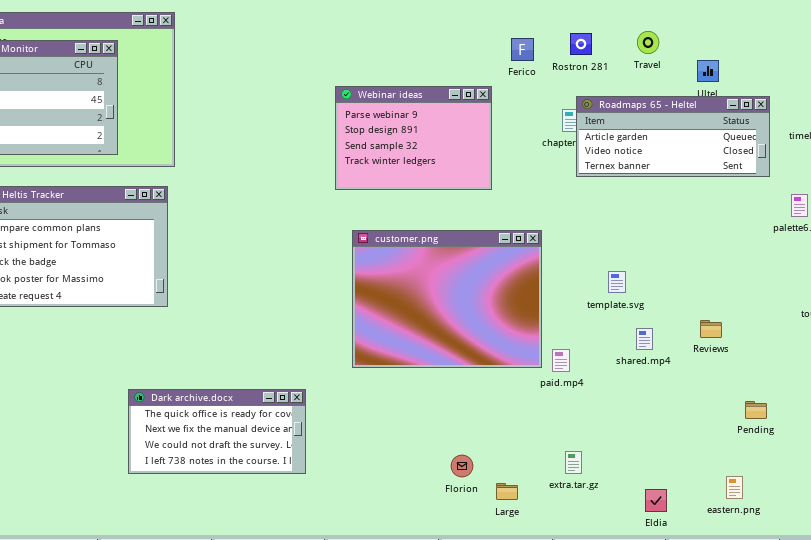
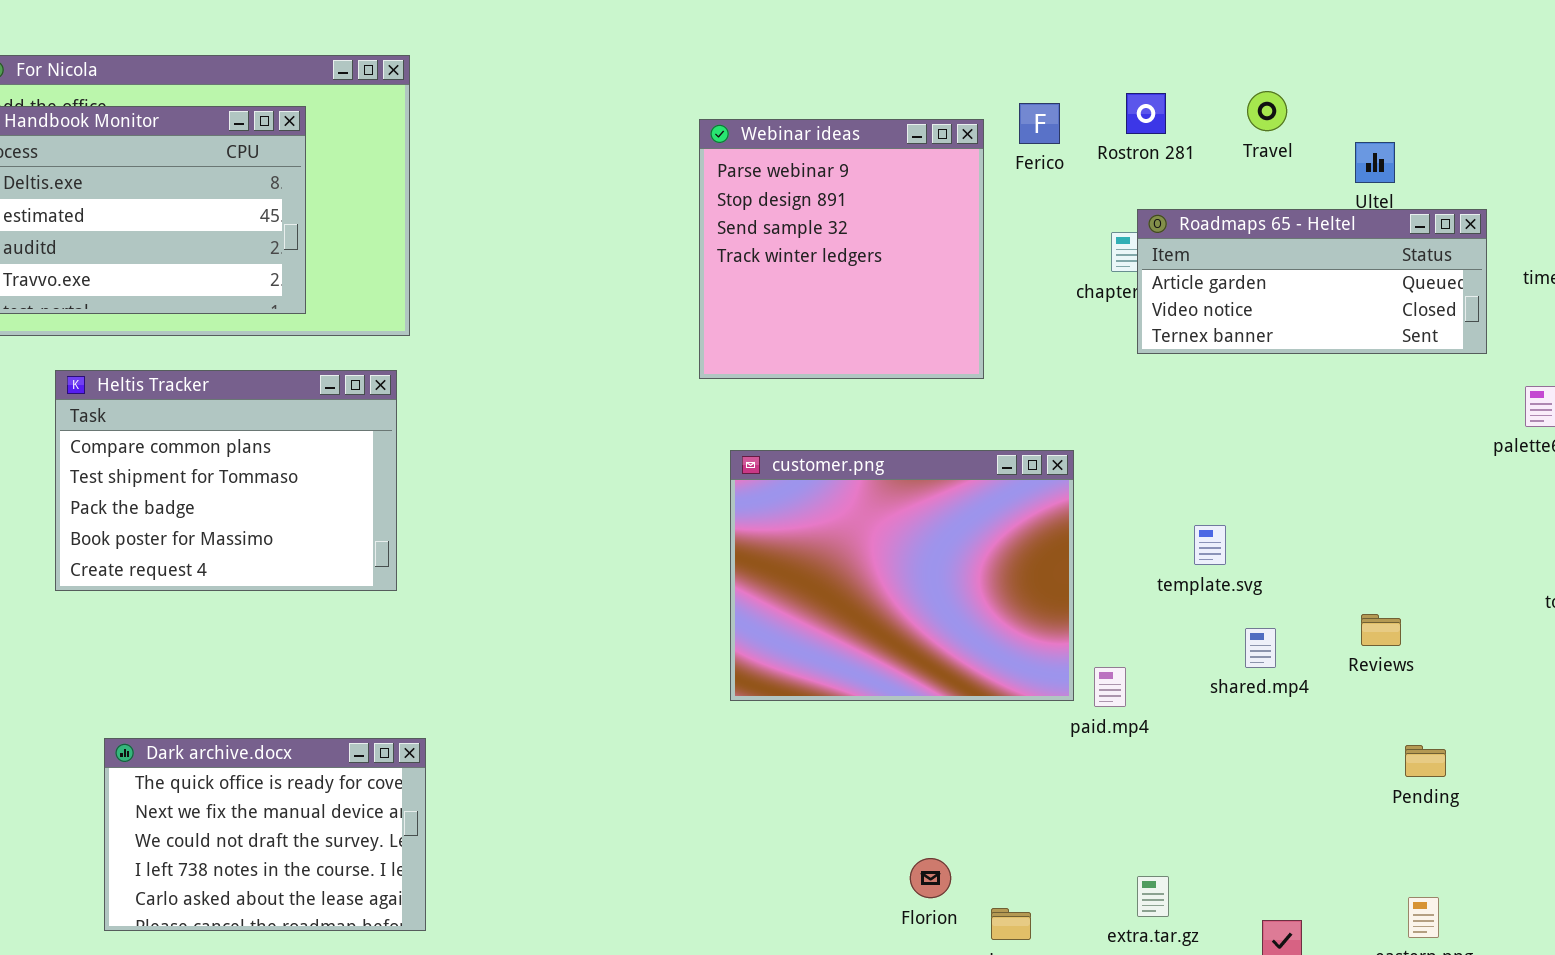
Webinar ideas: [335,86,492,190] -> [699,119,984,379], resized
Dark archive.docx: [128,389,306,474] -> [104,738,426,931], moved, resized
Pending: [745,401,767,419] -> [1405,745,1446,777], moved
extra.tar.gz: [565,451,582,474] -> [1137,876,1169,917], moved

